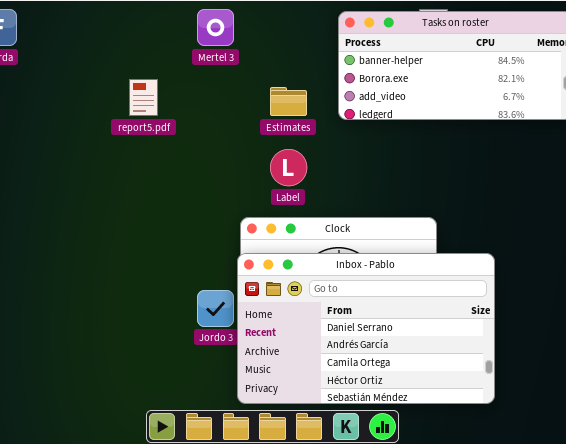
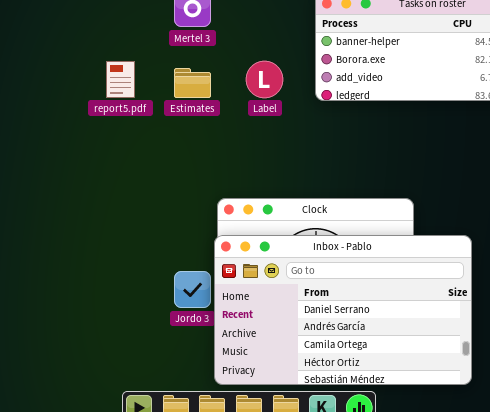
Estimates: [270,87,307,116] -> [174,68,211,98], moved
Label: [270,149,307,186] -> [246,61,283,98], moved

